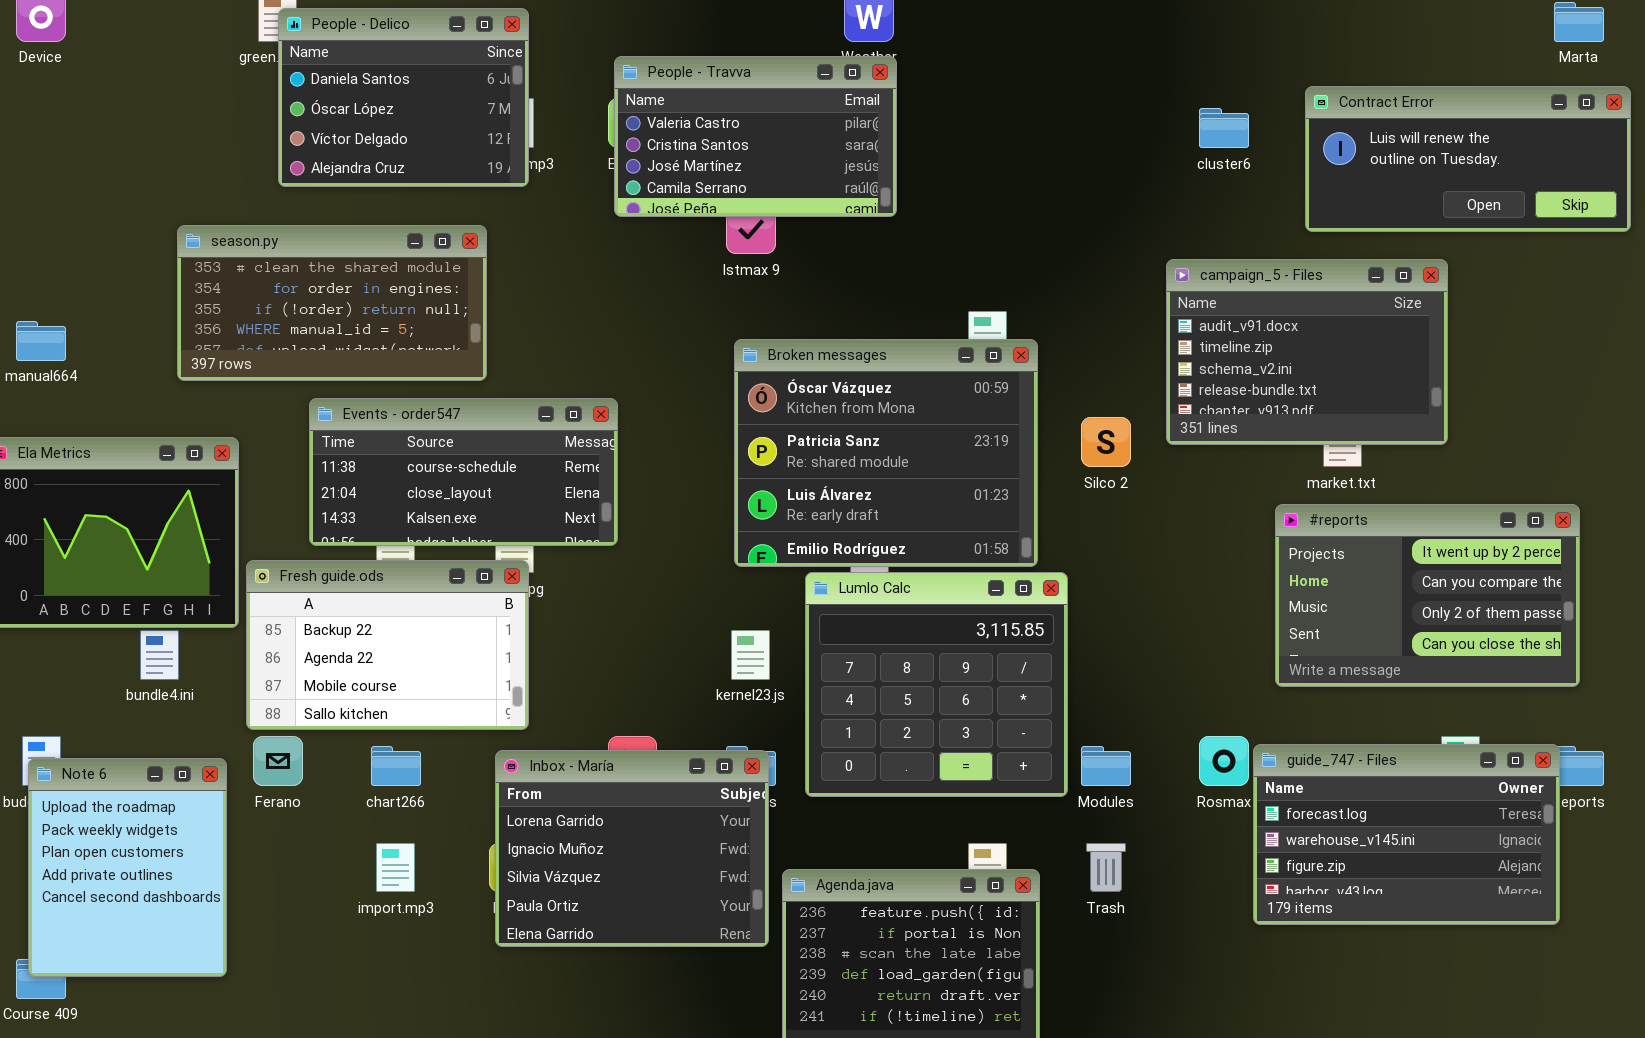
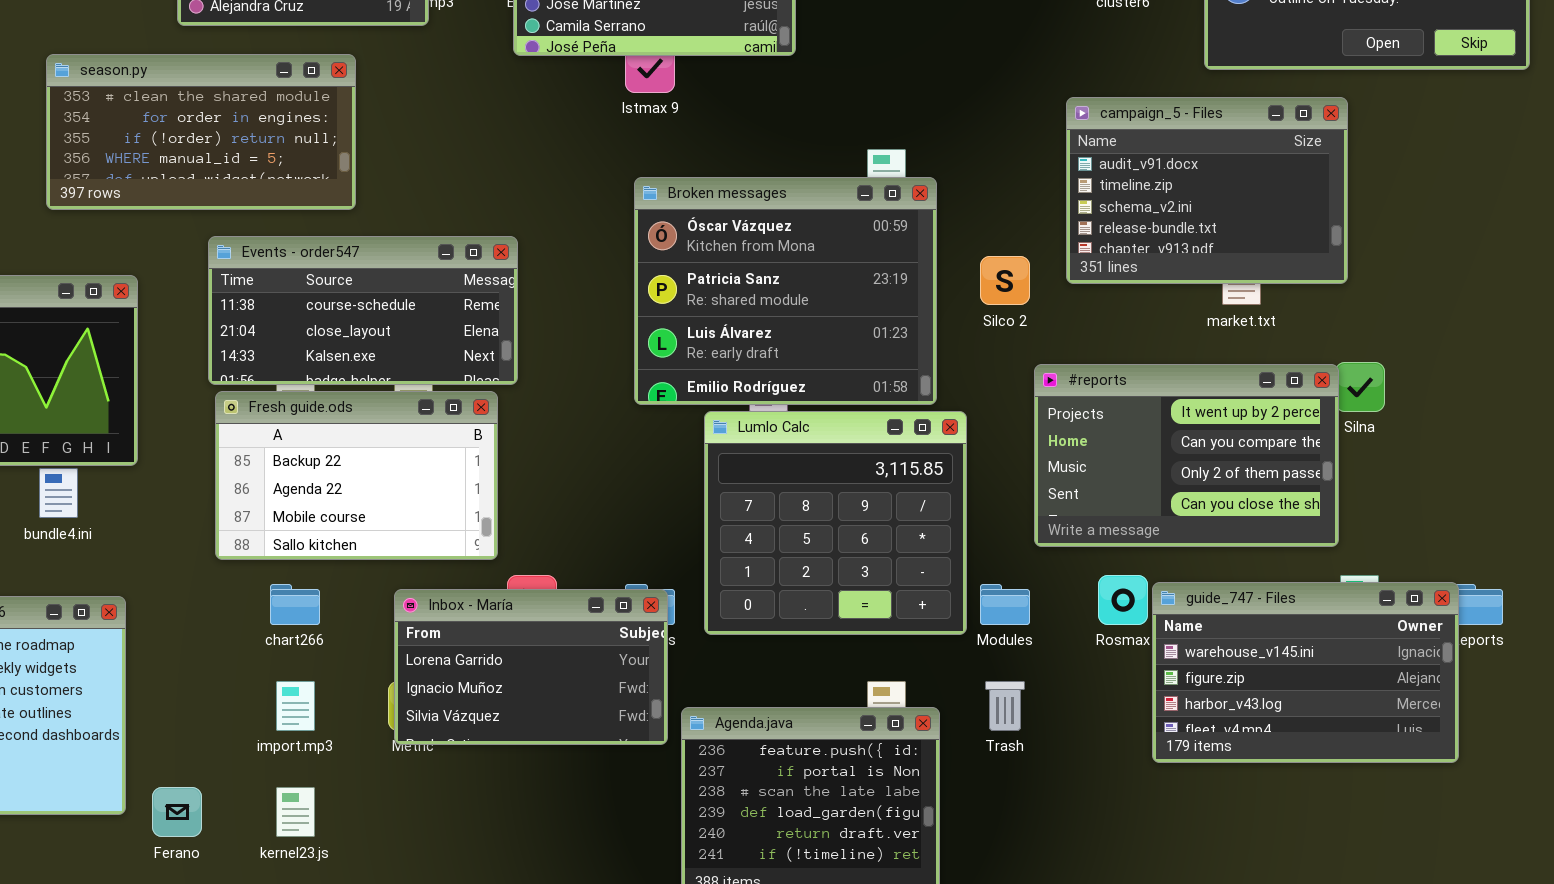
season.py: [177,225,487,381] -> [46,54,356,210], moved
#reports: [1275,504,1580,687] -> [1034,364,1339,547], moved
Fresh guide.ods: [246,560,529,730] -> [215,391,498,560], moved
kernel23.js: [731,630,770,680] -> [276,787,315,837], moved
Ferano: [253,736,303,786] -> [152,787,202,837], moved
guide_747 - Files: [1253,744,1560,925] -> [1152,582,1459,763], scrolled down 1 row
Inbox - María: [495,750,769,947] -> [394,589,668,745], resized

